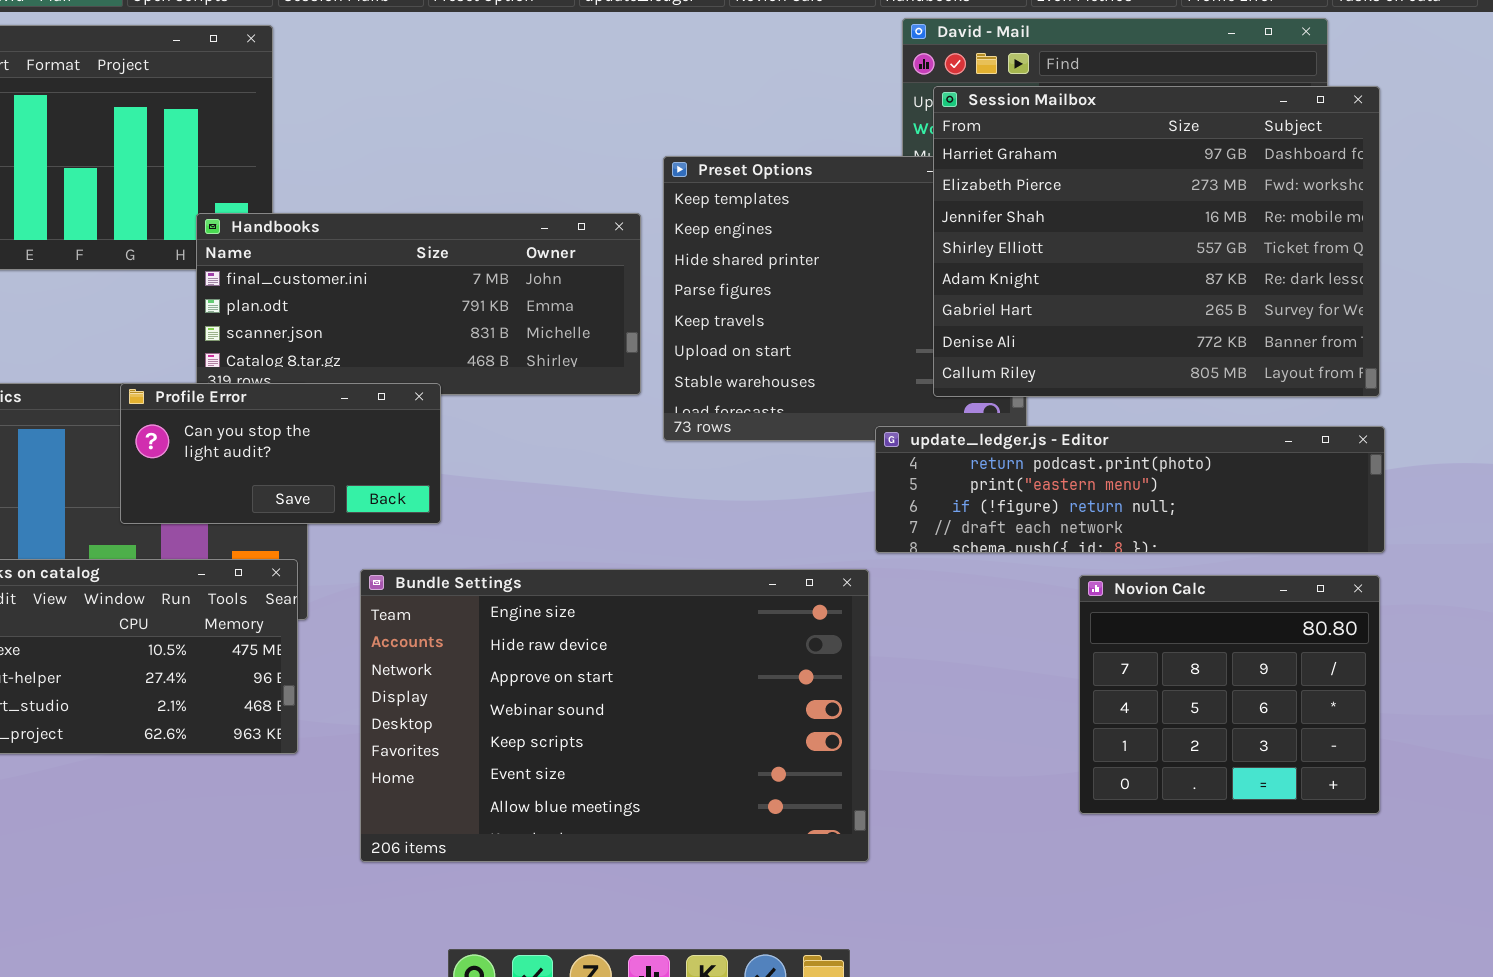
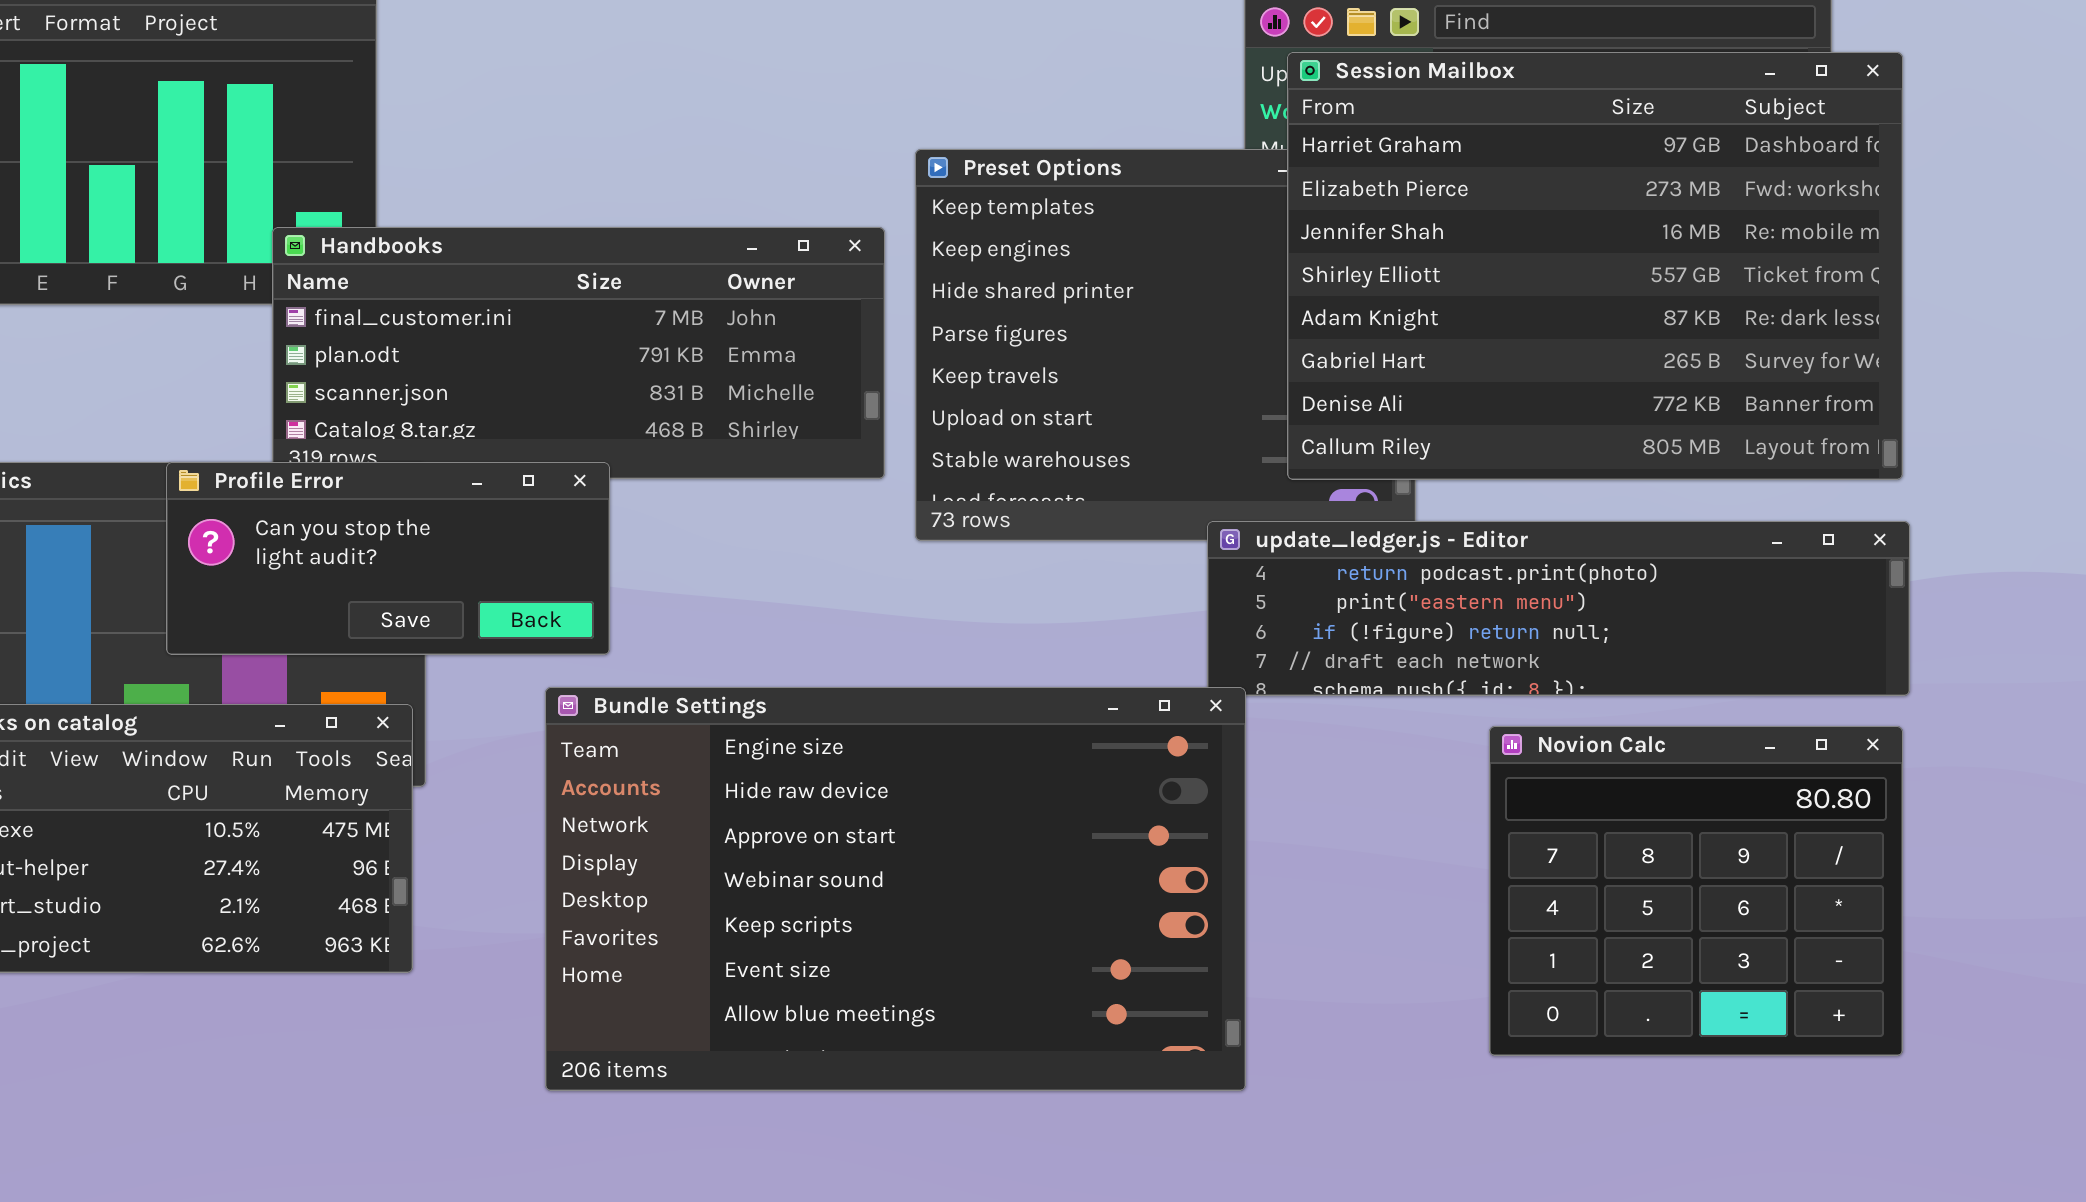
Bundle Settings: [360,569,869,862] -> [545,687,1246,1091], moved

